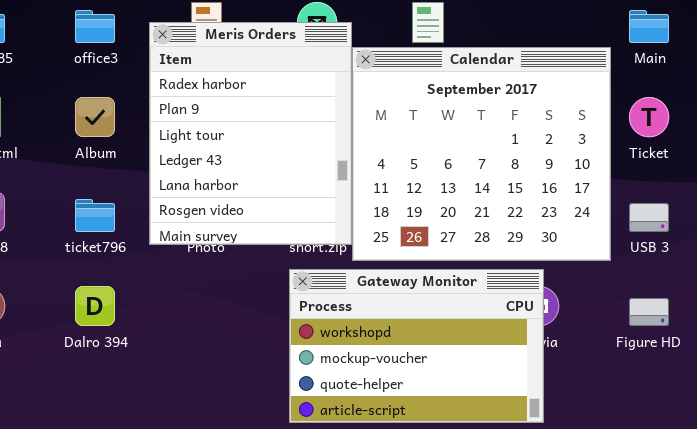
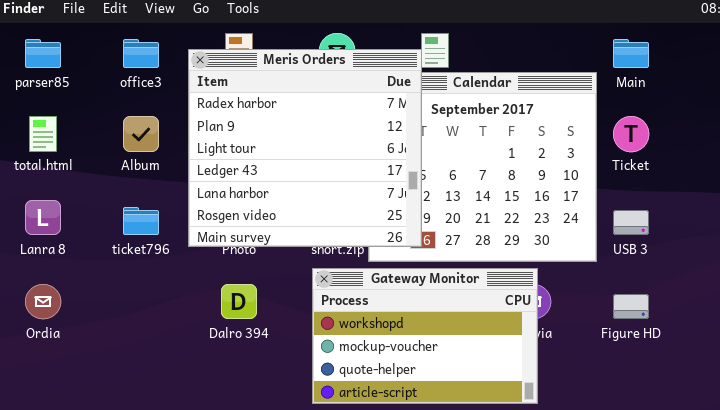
Meris Orders: [149,22,352,245] -> [188,49,422,247], resized
Dalro 394: [75,286,115,326] -> [221,284,257,319], moved

